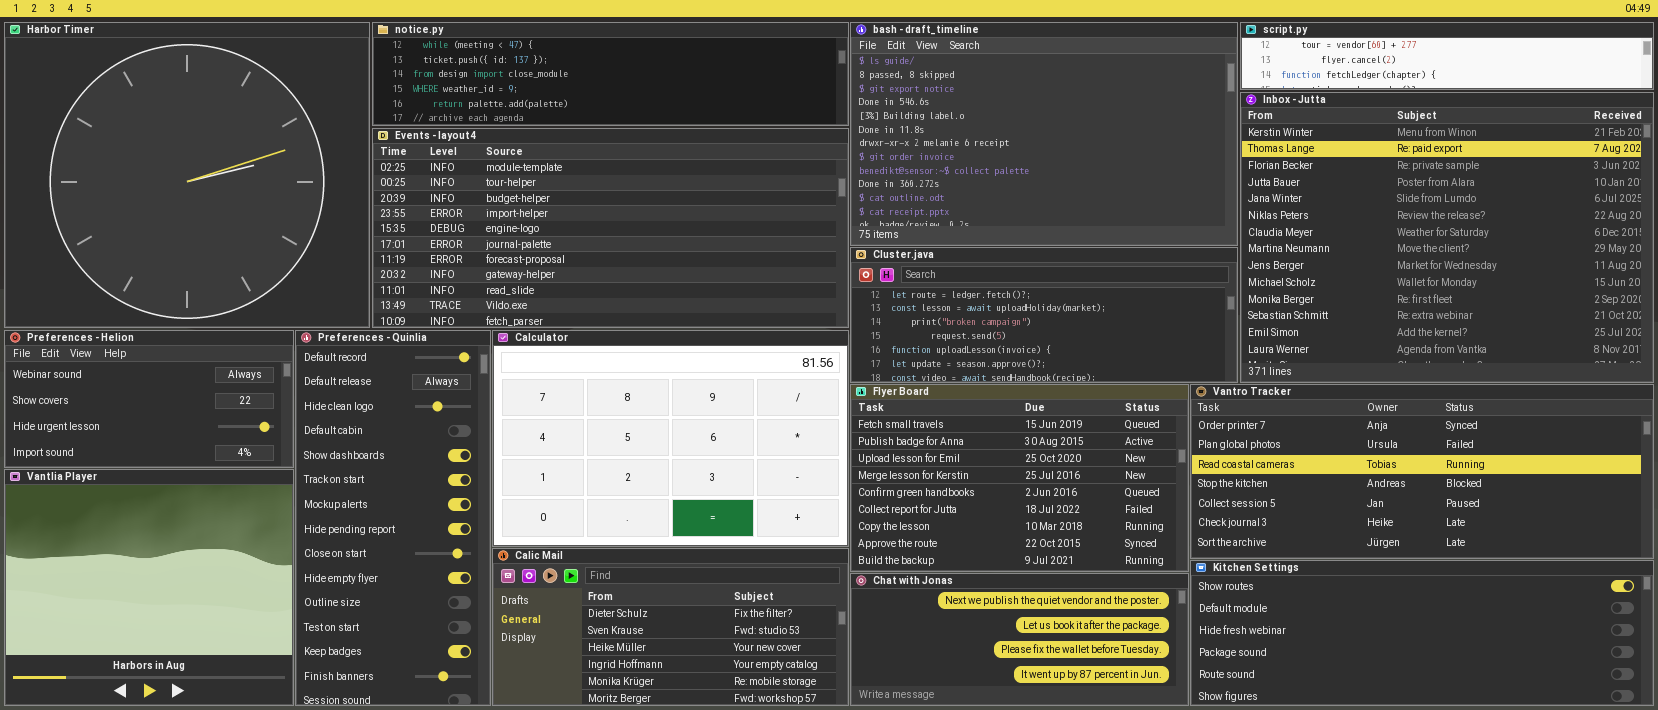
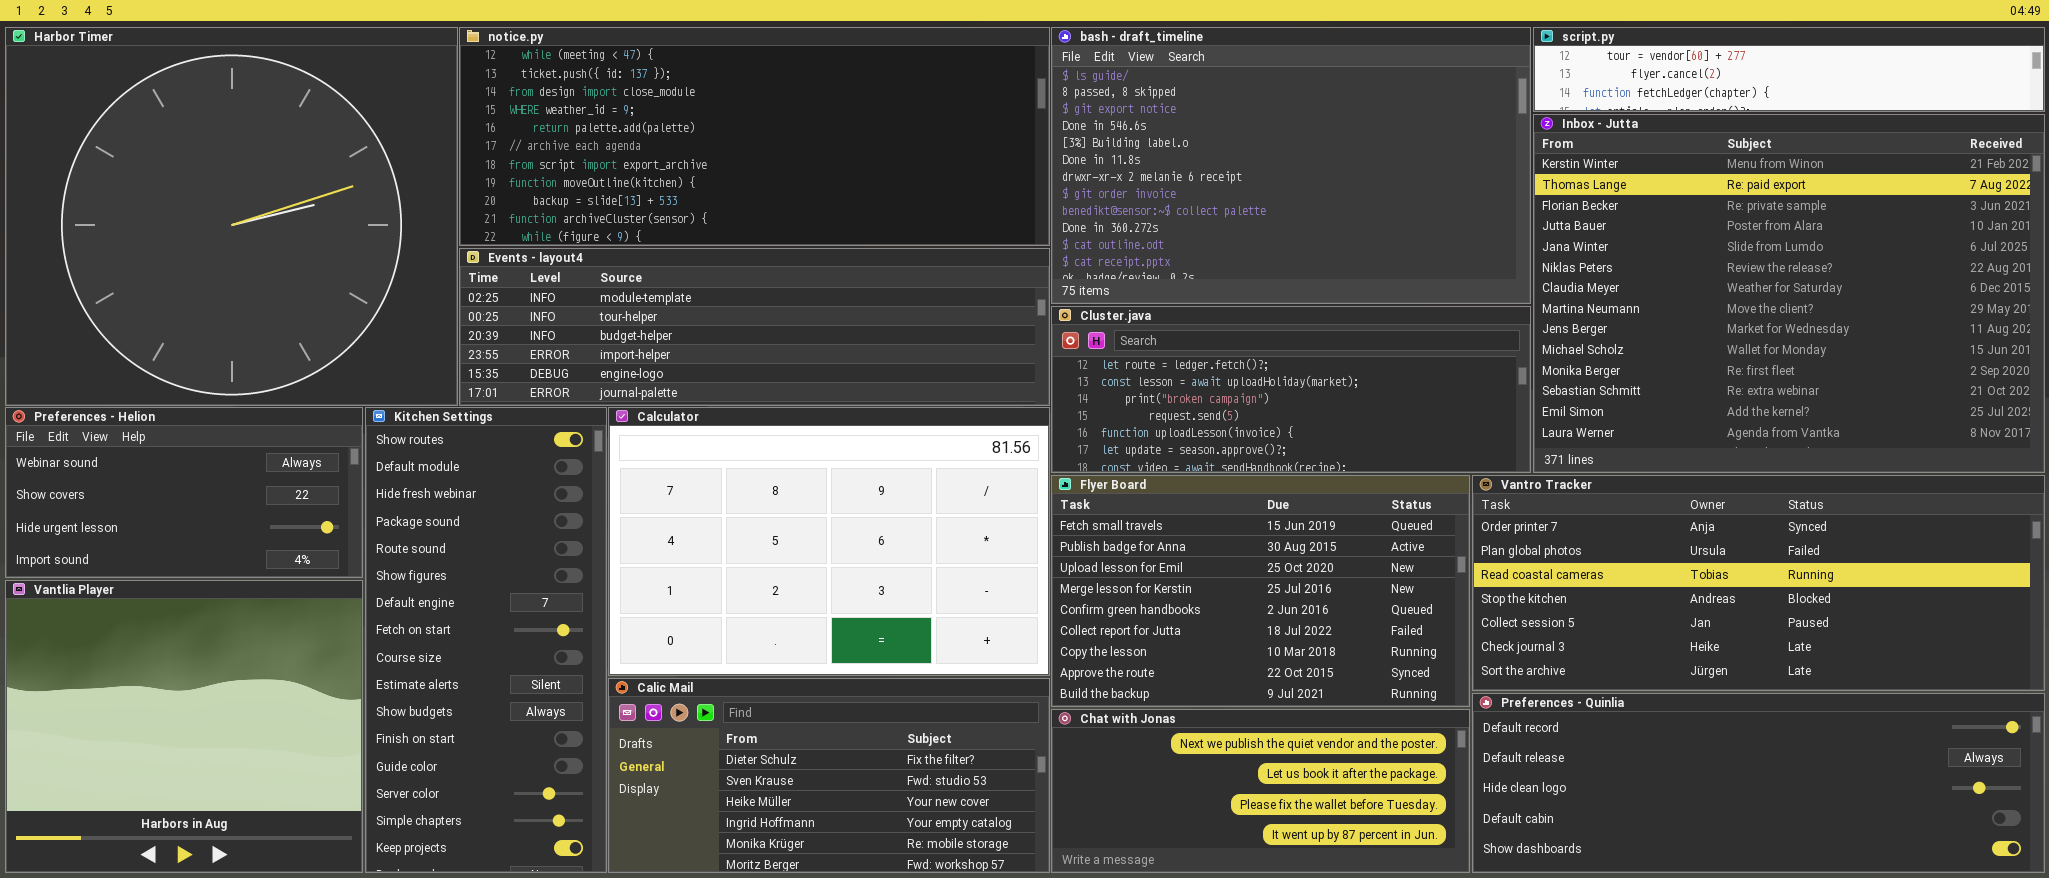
notice.py: [372,22,849,126] -> [459,27,1050,246], resized
Events - layout4: [372,128,849,328] -> [459,248,1050,406], resized
Preferences - Quinlia: [295,330,491,706] -> [1472,693,2045,873], moved, resized
Kitchen Settings: [1190,560,1654,706] -> [365,407,607,873], moved, resized

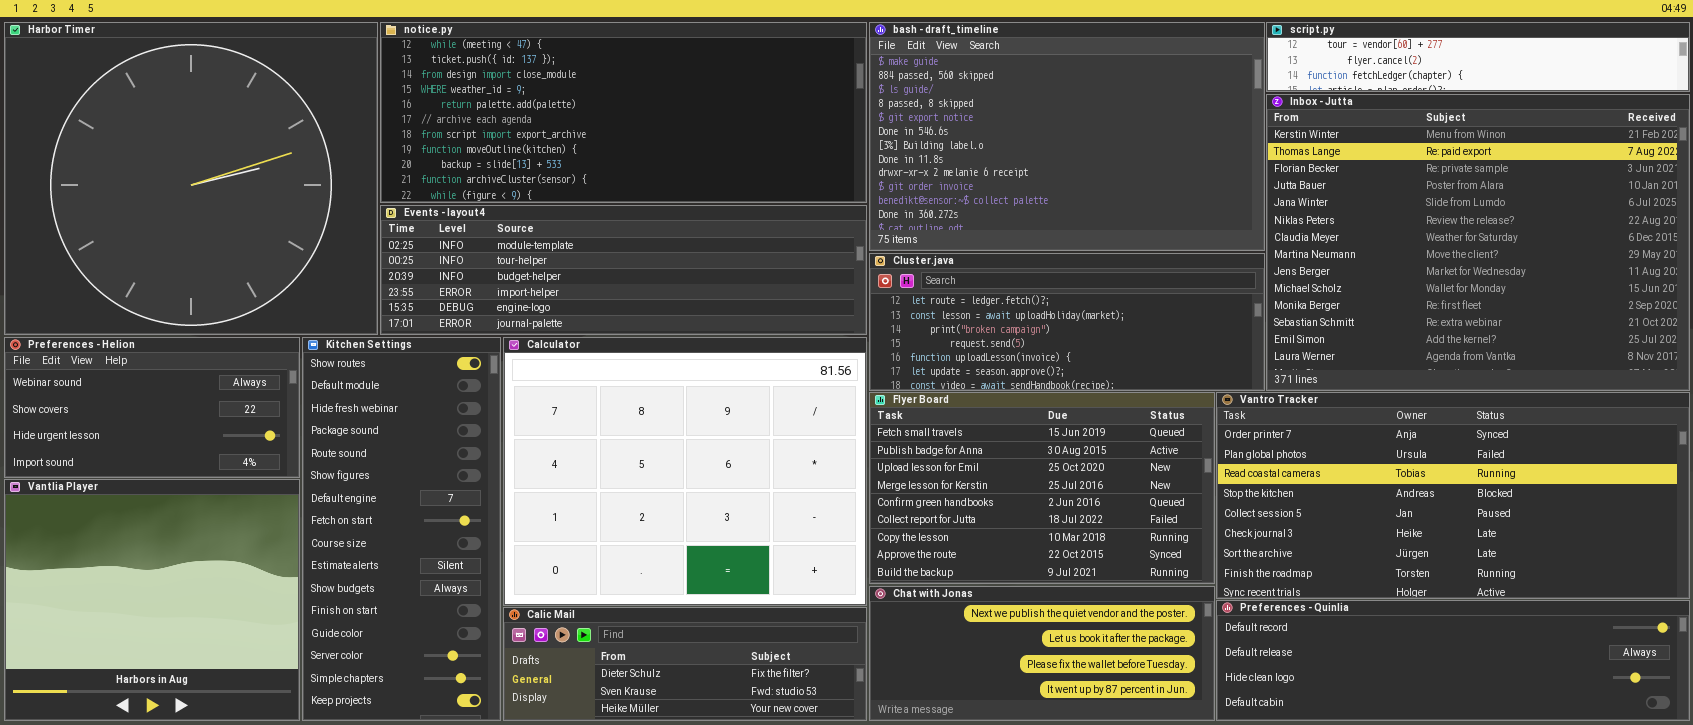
bash - draft_timeline: [1051,27,1531,304] -> [869,22,1265,251], scrolled up 2 rows
Calculator: [608,407,1050,676] -> [503,337,867,606], resized
Vantro Tracker: [1472,475,2045,691] -> [1216,392,1690,599], resized
Calic Mail: [608,678,1050,873] -> [503,607,867,721], resized
Preferences - Quinlia: [1472,693,2045,873] -> [1216,600,1690,721], resized

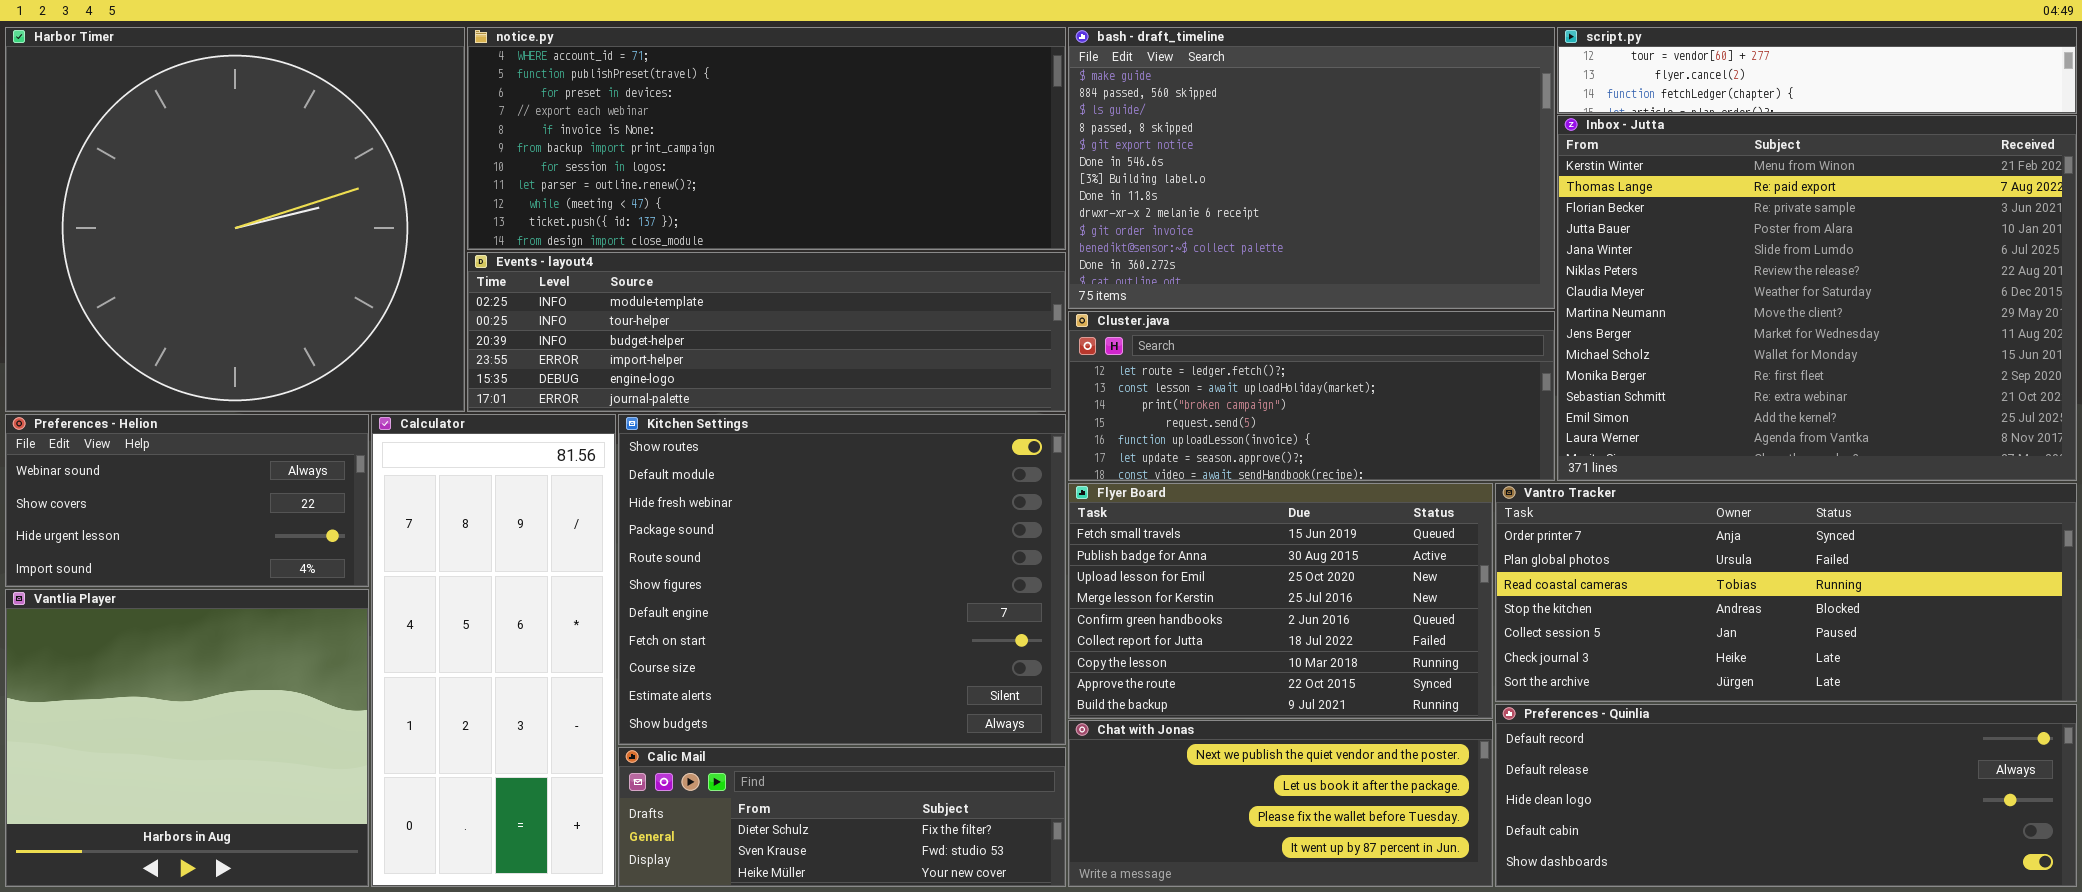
notice.py: [380,22,867,203] -> [467,27,1066,250], scrolled up 8 rows
Kitchen Settings: [302,337,501,721] -> [618,414,1066,745], moved, resized
Calculator: [503,337,867,606] -> [371,414,616,887], moved, resized
Vantro Tracker: [1216,392,1690,599] -> [1495,483,2077,702], resized
Preferences - Quinlia: [1216,600,1690,721] -> [1495,704,2077,887], resized

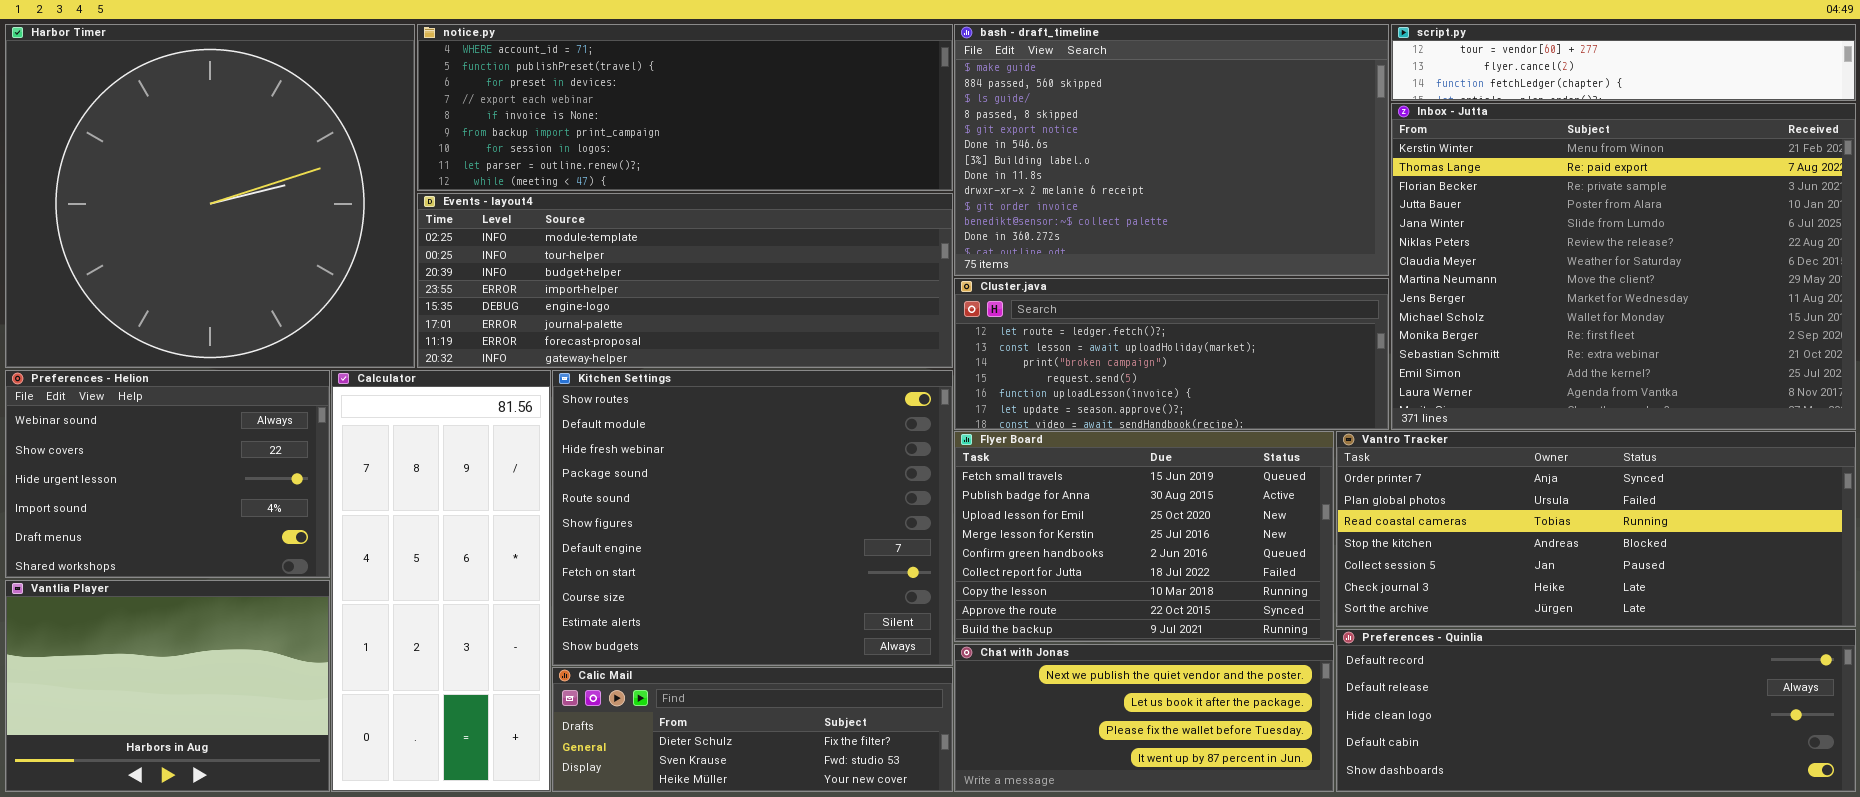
notice.py: [467,27,1066,250] -> [417,24,953,191], resized
Events - layout4: [467,252,1066,412] -> [417,193,953,368], resized
Preferences - Helion: [5,414,369,587] -> [5,370,330,578], resized
Vantlia Player: [5,589,369,887] -> [5,580,330,792], resized

